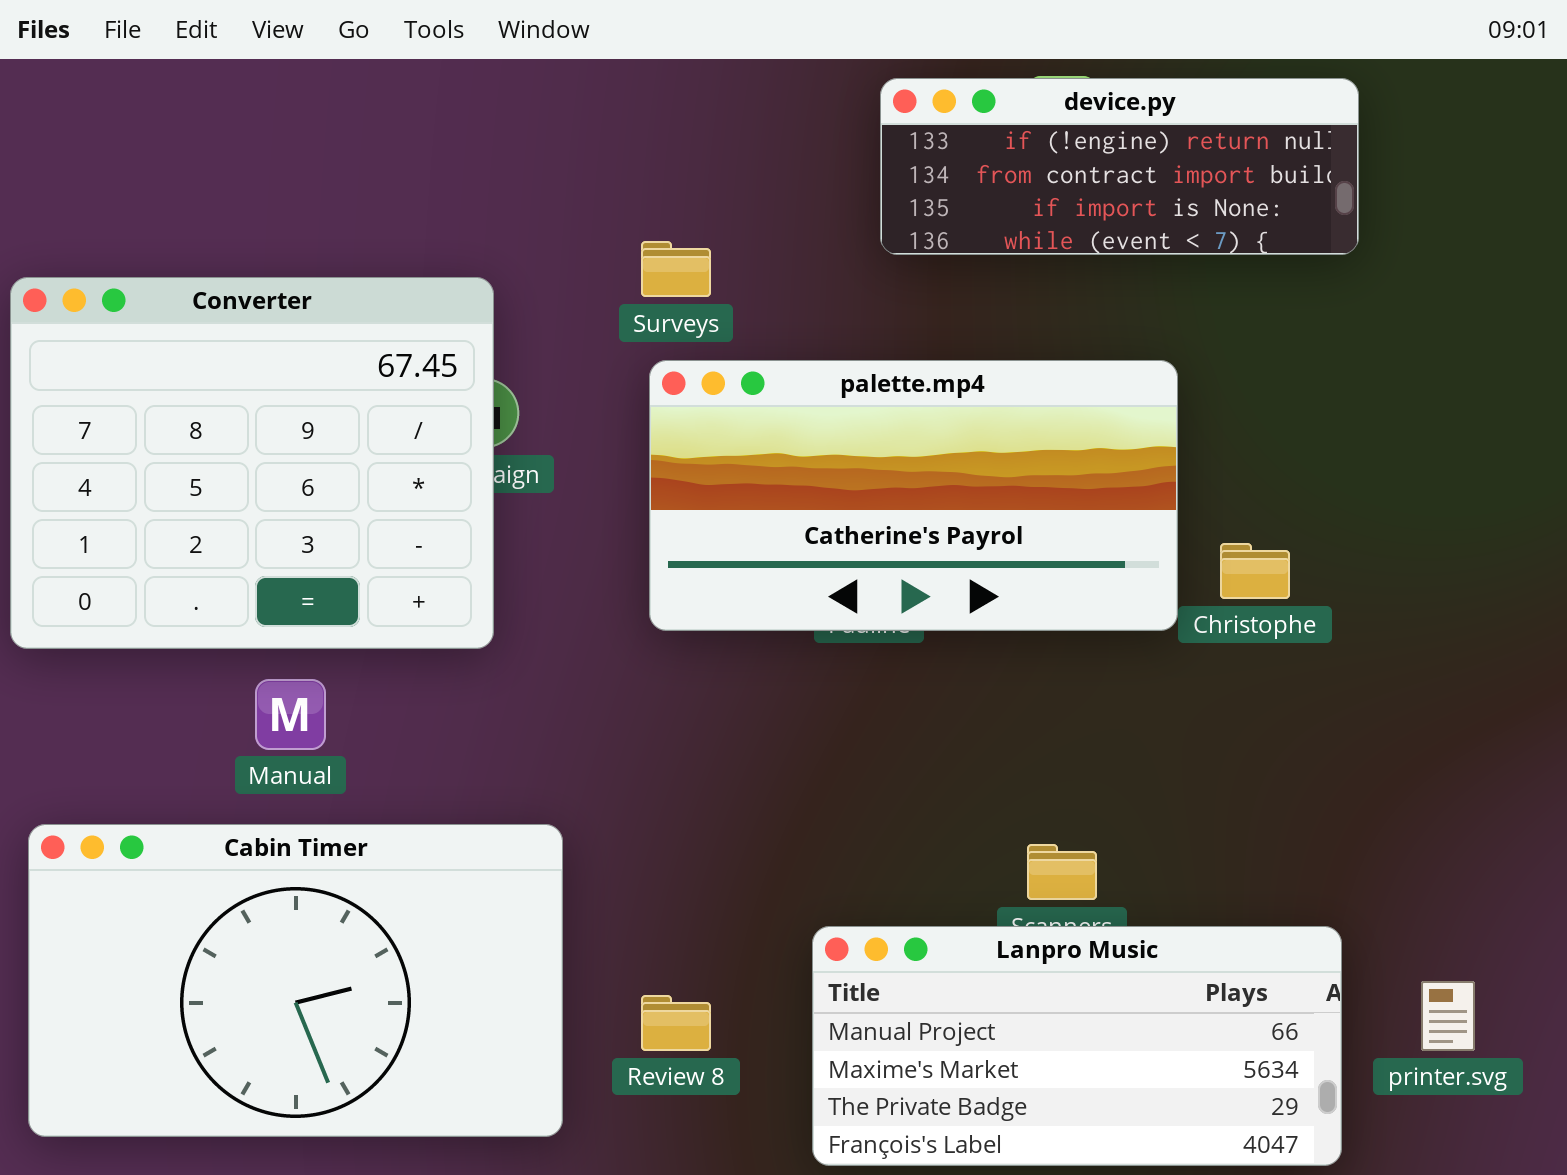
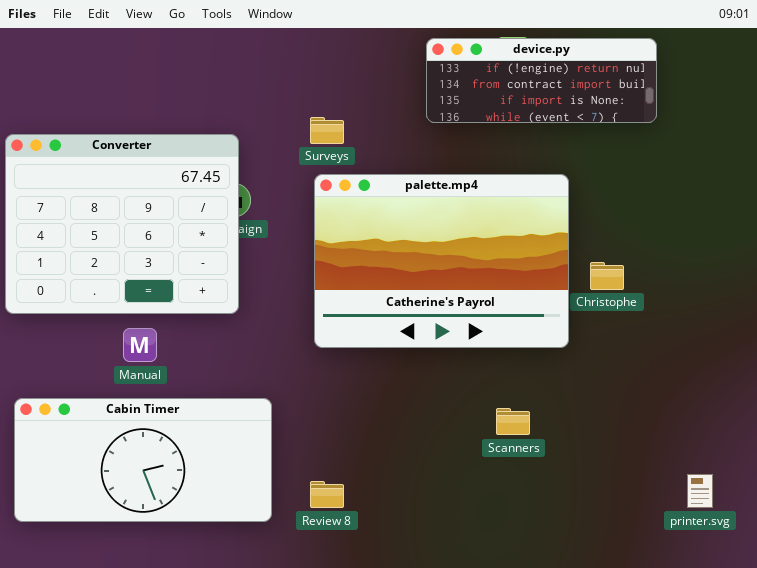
palette.mp4: [649,360,1178,631] -> [314,174,569,348], resized
Cabin Timer: [28,824,563,1137] -> [14,398,272,522], resized
Lanpro Music: [812,926,1342,1166] -> none, closed

